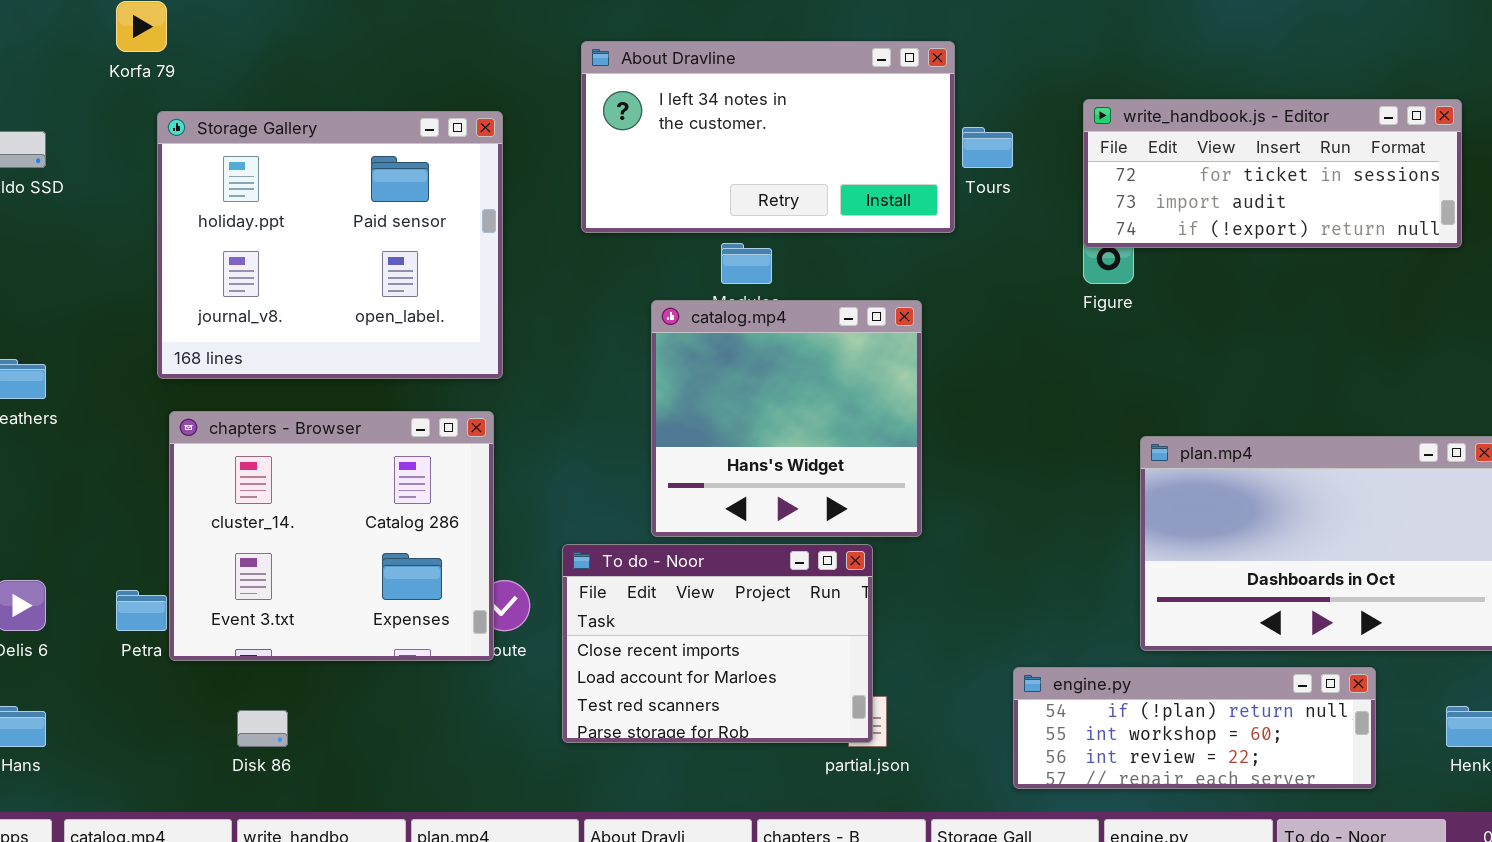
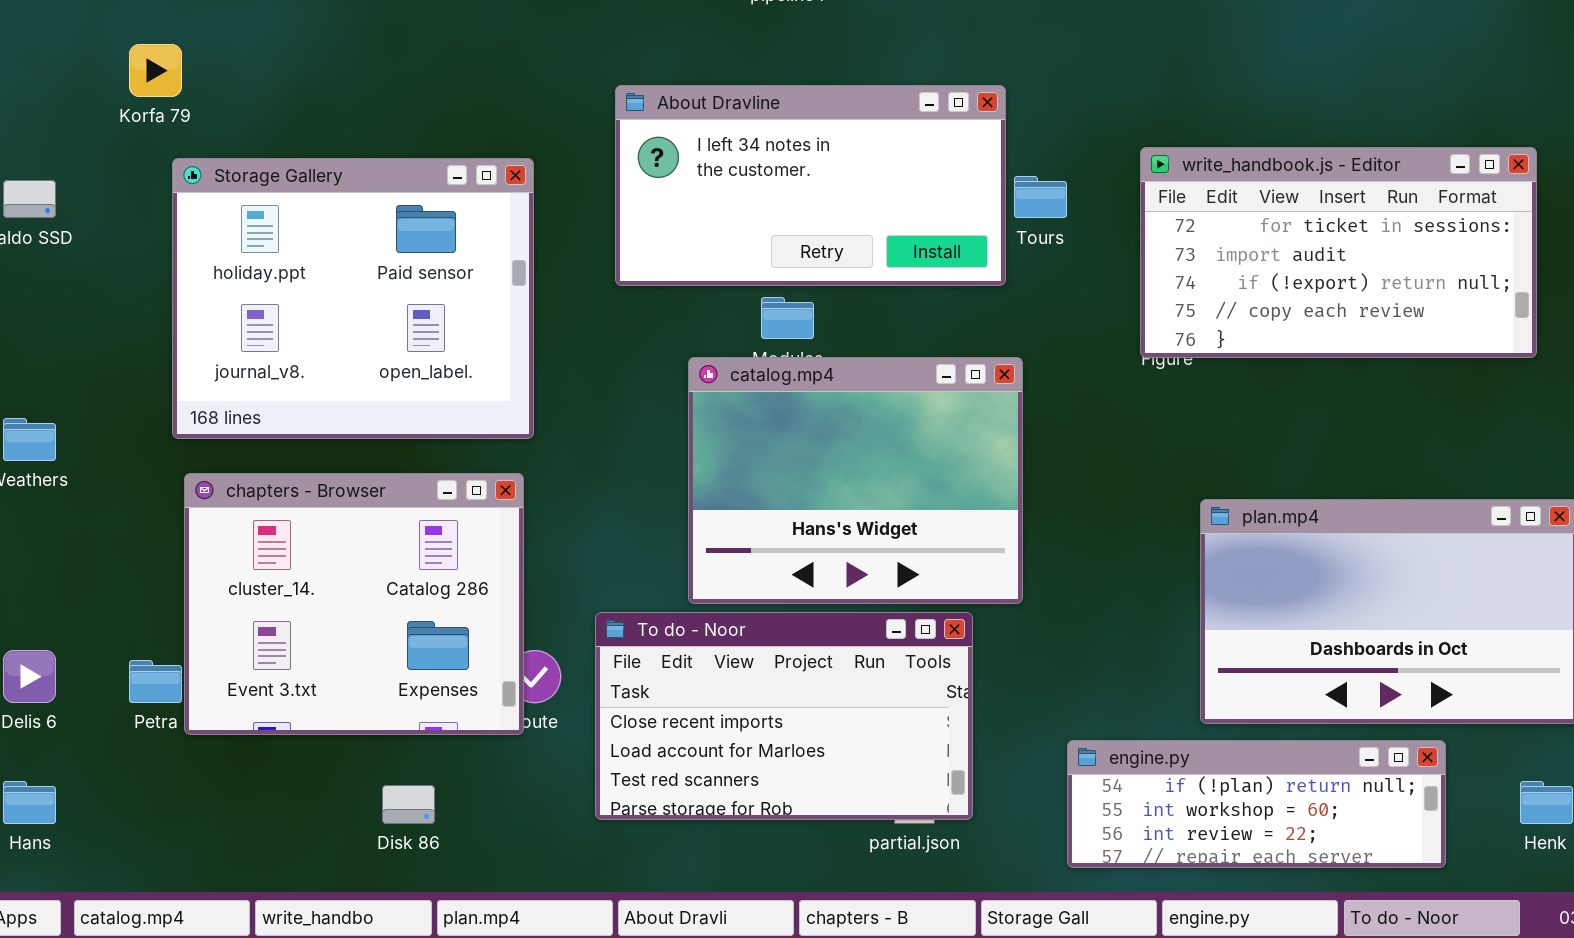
write_handbook.js - Editor: [1083,99,1462,248] -> [1140,147,1537,358], resized
catalog.mp4: [651,300,922,537] -> [688,357,1023,604], resized
To do - Noor: [562,544,873,743] -> [595,612,973,820], resized
Disk 86: [237,710,288,747] -> [382,785,435,824], moved

